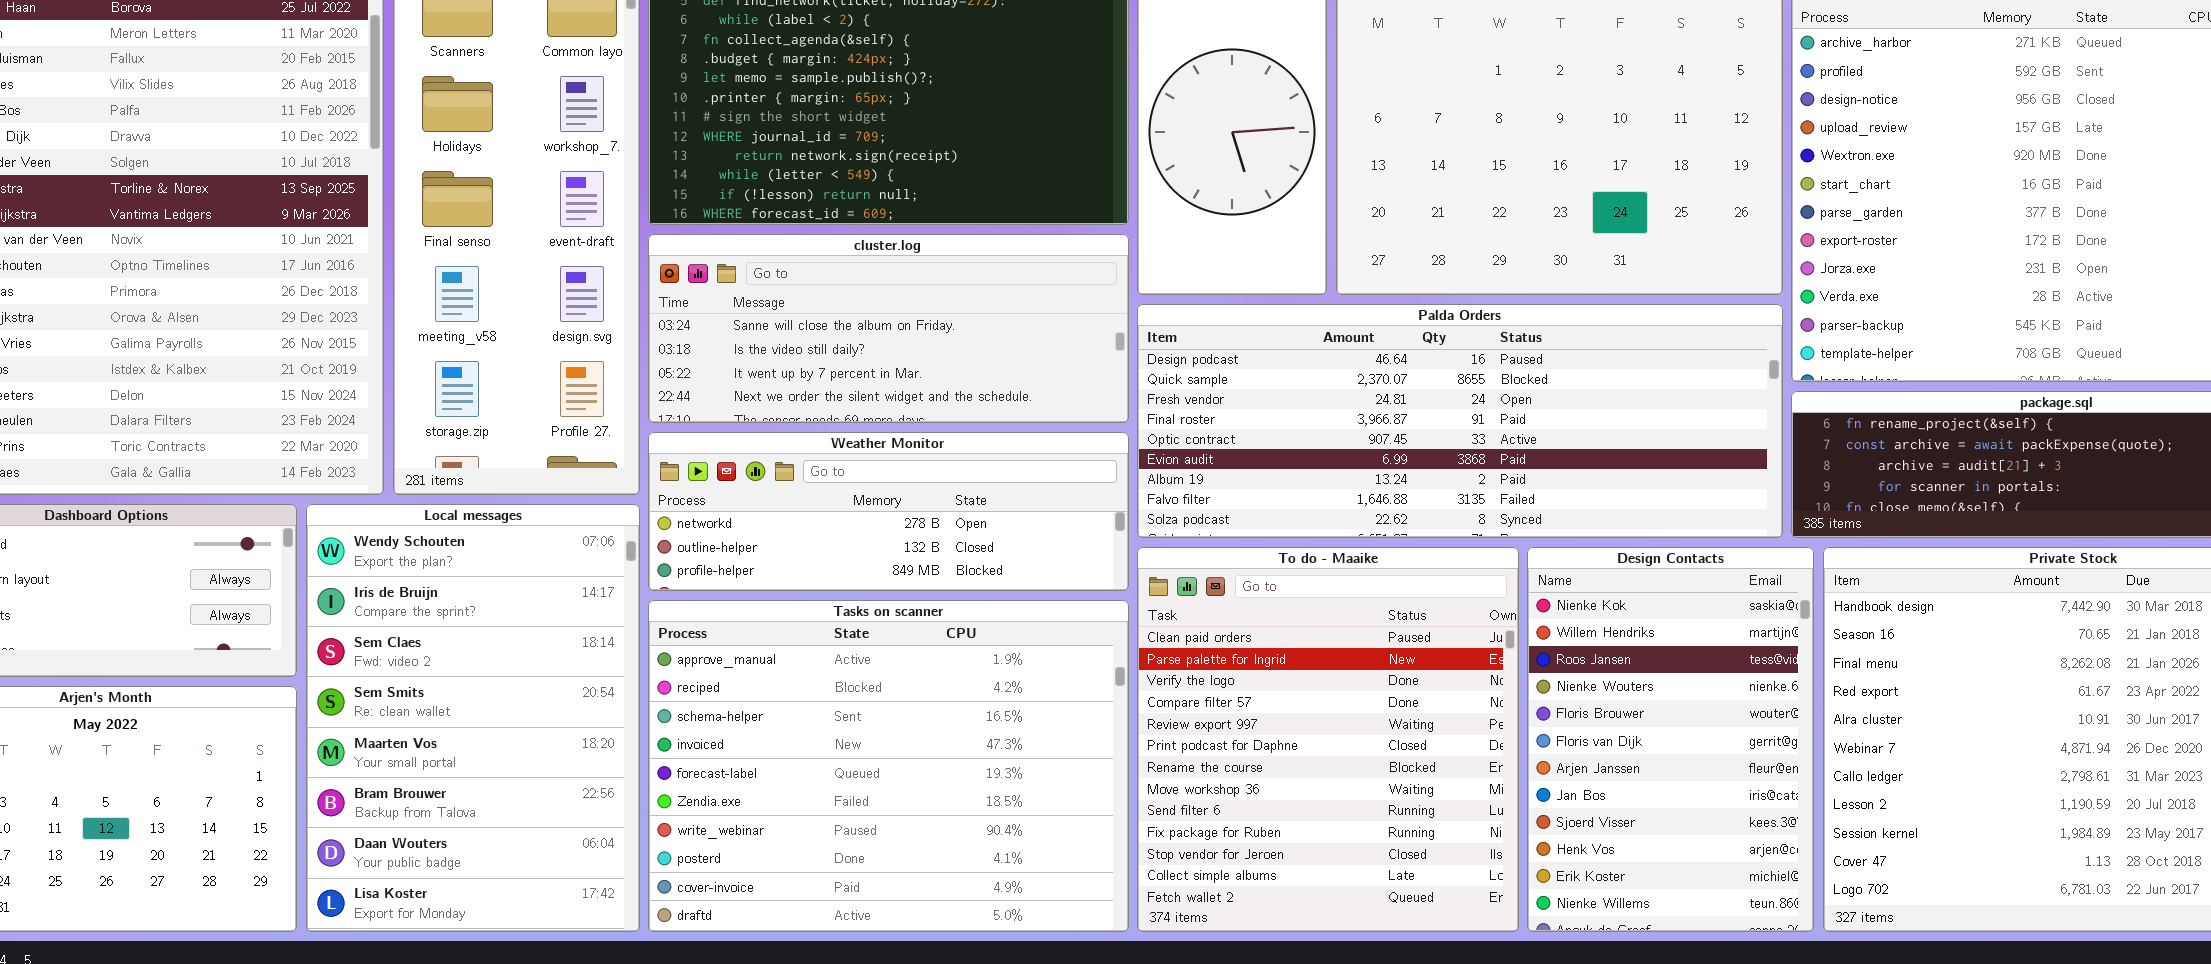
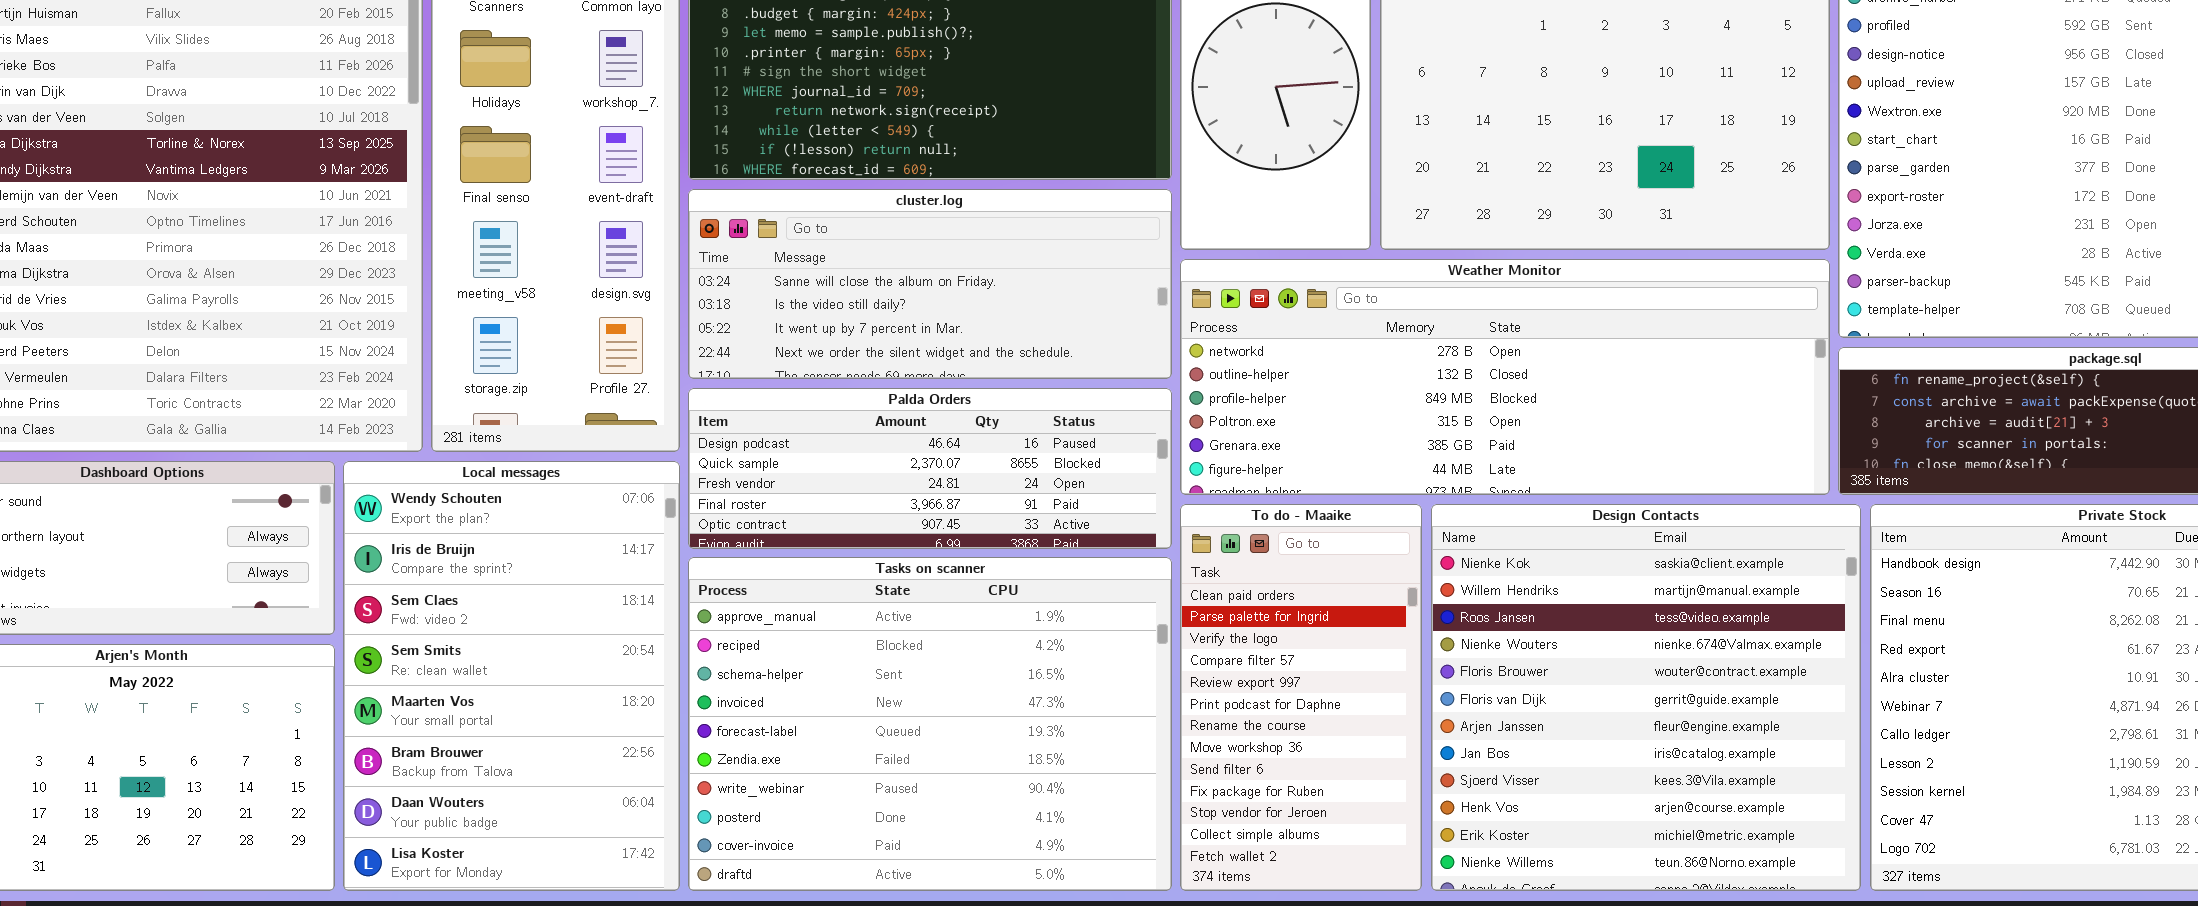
Palda Orders: [1137,304,1783,538] -> [688,388,1172,549], moved, resized
Weather Monitor: [648,432,1129,591] -> [1180,259,1830,495], moved, resized
To do - Maaike: [1137,547,1519,932] -> [1180,504,1422,891], resized
Design Contacts: [1527,547,1814,932] -> [1431,504,1861,891], resized

